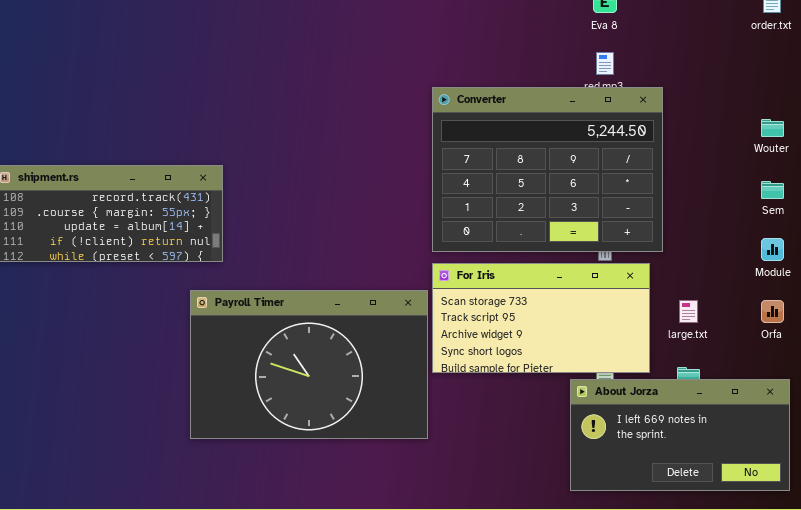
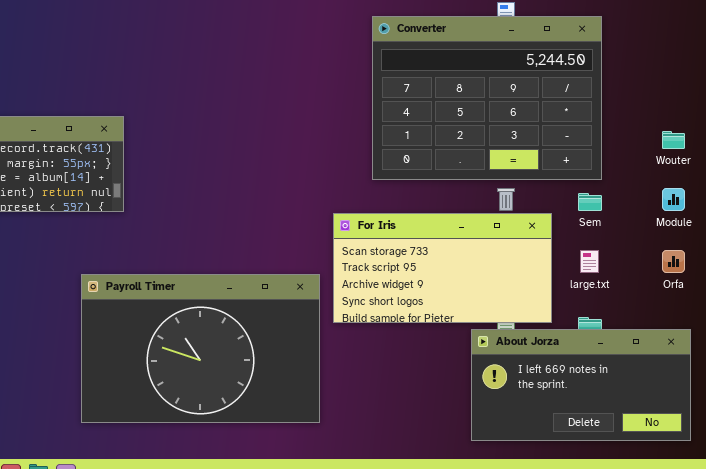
Converter: [432,87,663,252] -> [372,16,602,180], moved
Wouter: [761,119,784,137] -> [662,131,685,149], moved
Sem: [761,181,784,199] -> [578,193,602,211], moved
Payroll Timer: [190,290,428,439] -> [81,274,320,423], moved

